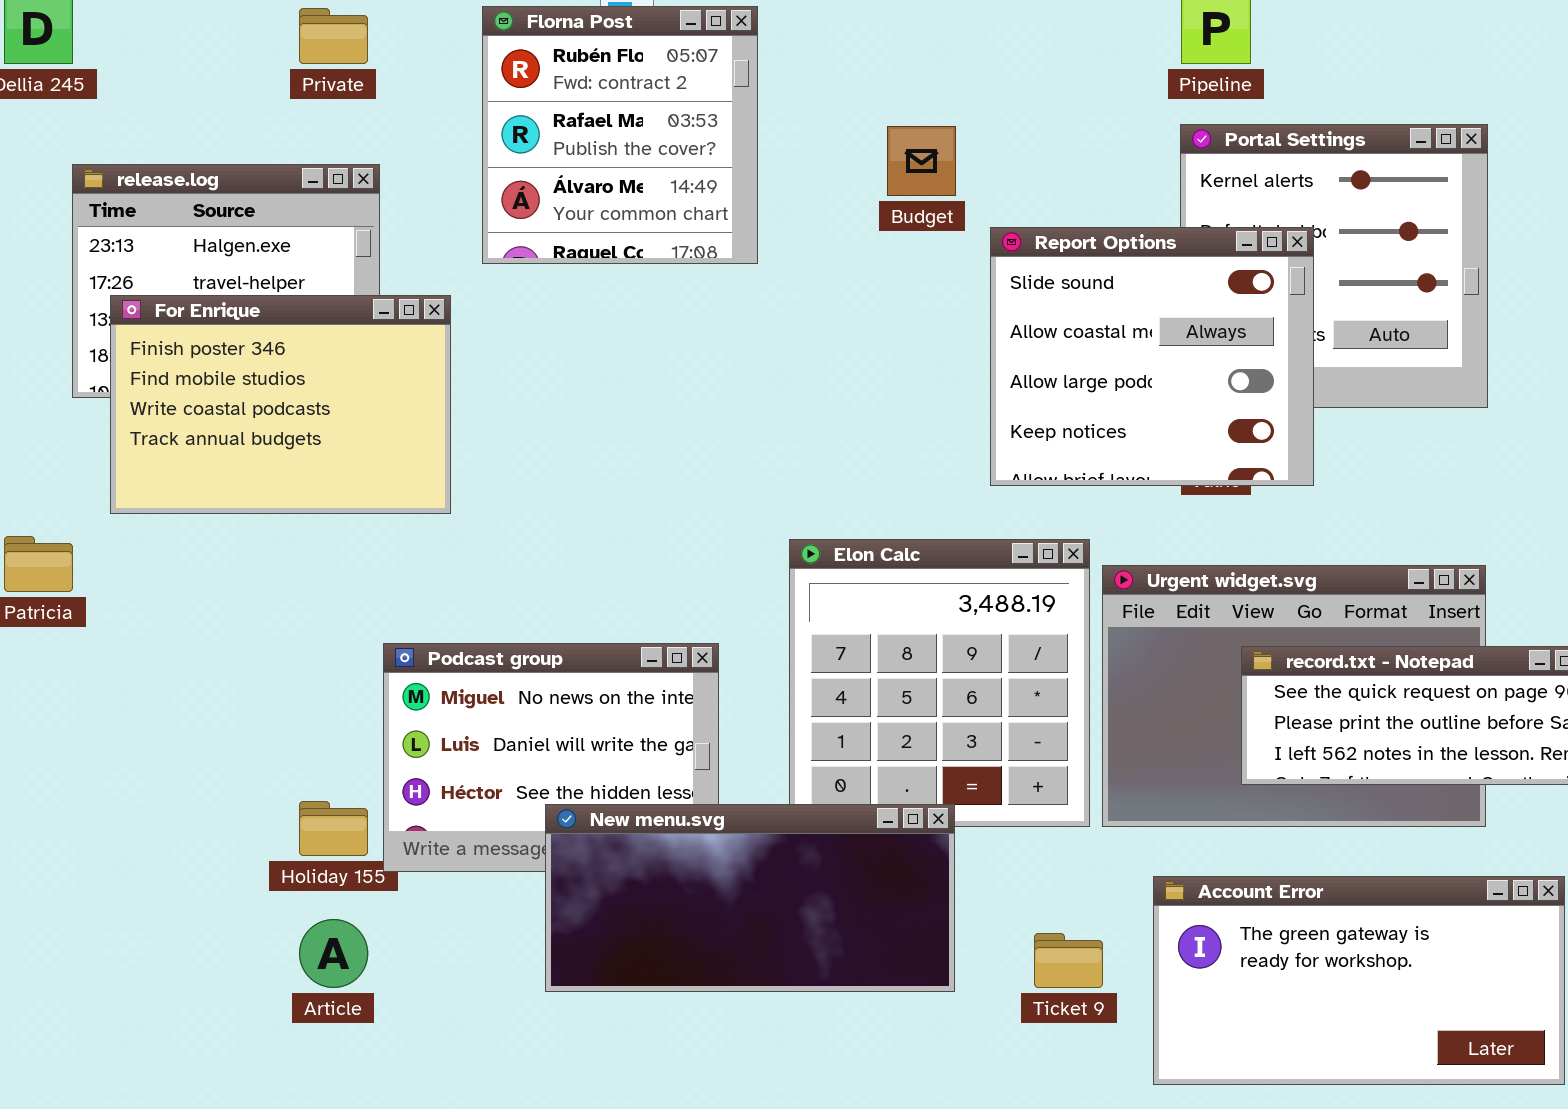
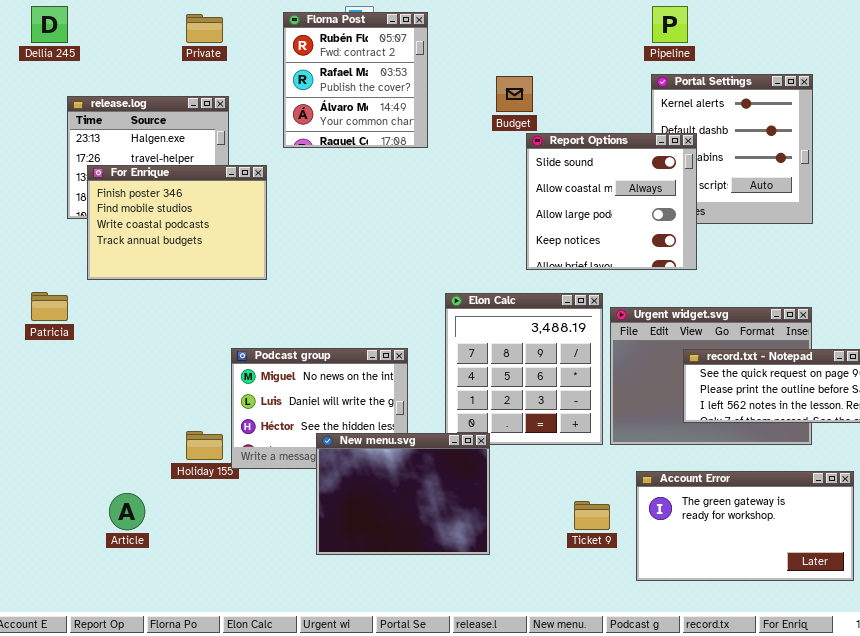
Report Options: [990,227,1314,486] -> [526,133,697,270], moved
New menu.svg: [545,804,955,992] -> [316,433,490,555], resized
Article: [299,919,368,988] -> [109,493,145,530], moved

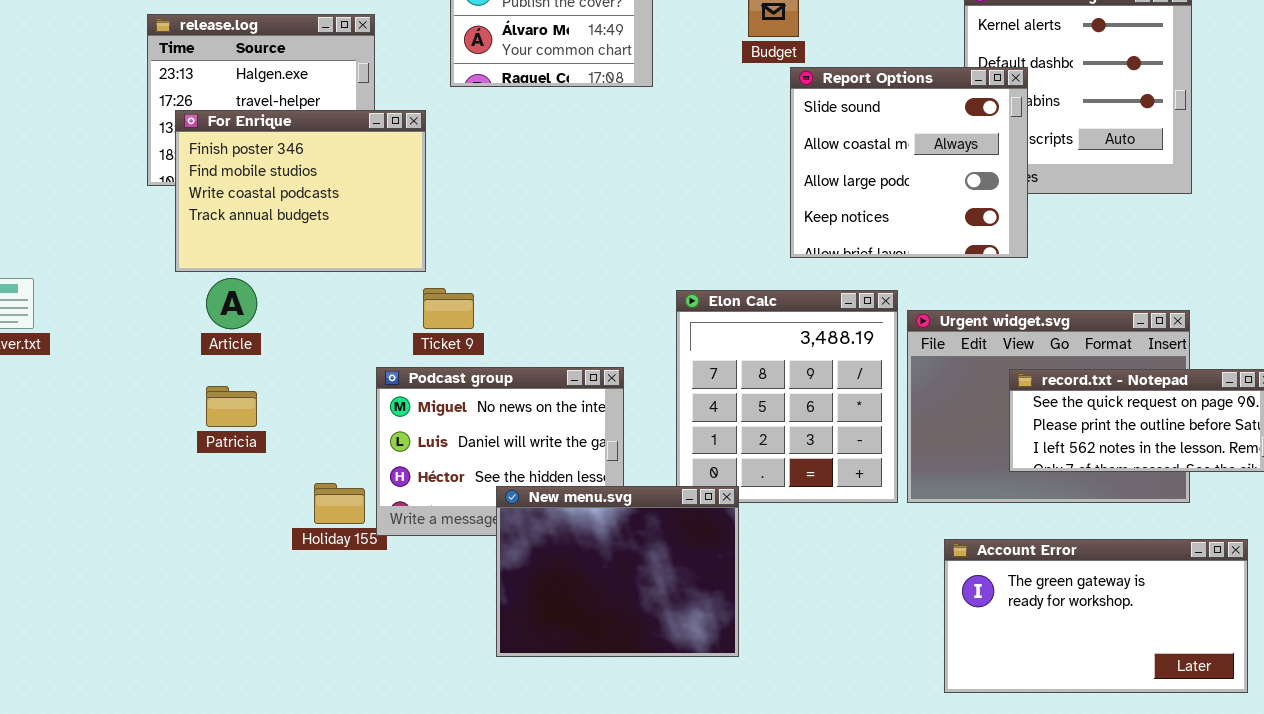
Patricia: [31,292,68,321] -> [206,386,257,427], moved
Article: [109,493,145,530] -> [206,278,257,329], moved
Ticket 9: [574,501,610,530] -> [423,288,474,329], moved

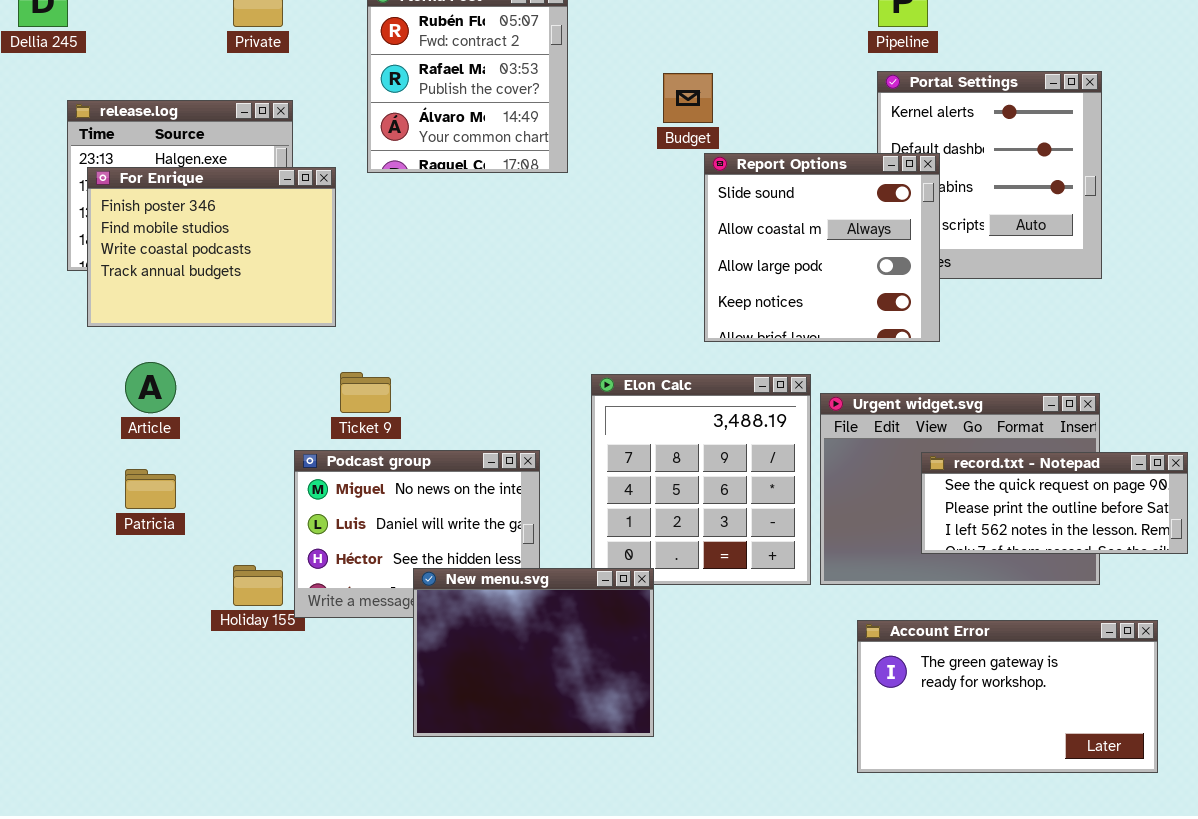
For Enrique: [175,110,426,272] -> [87,167,336,327], moved

